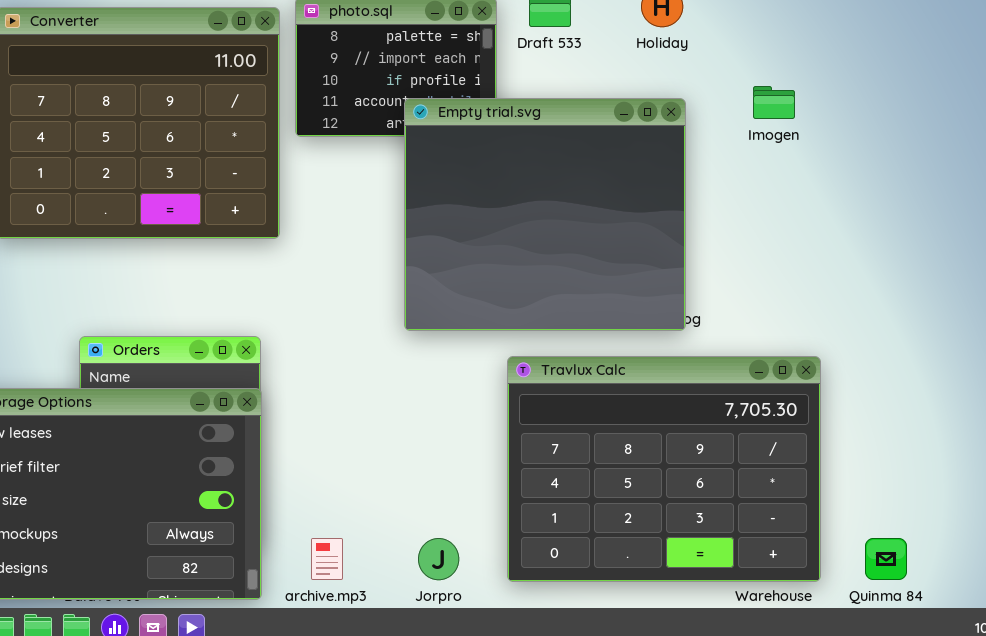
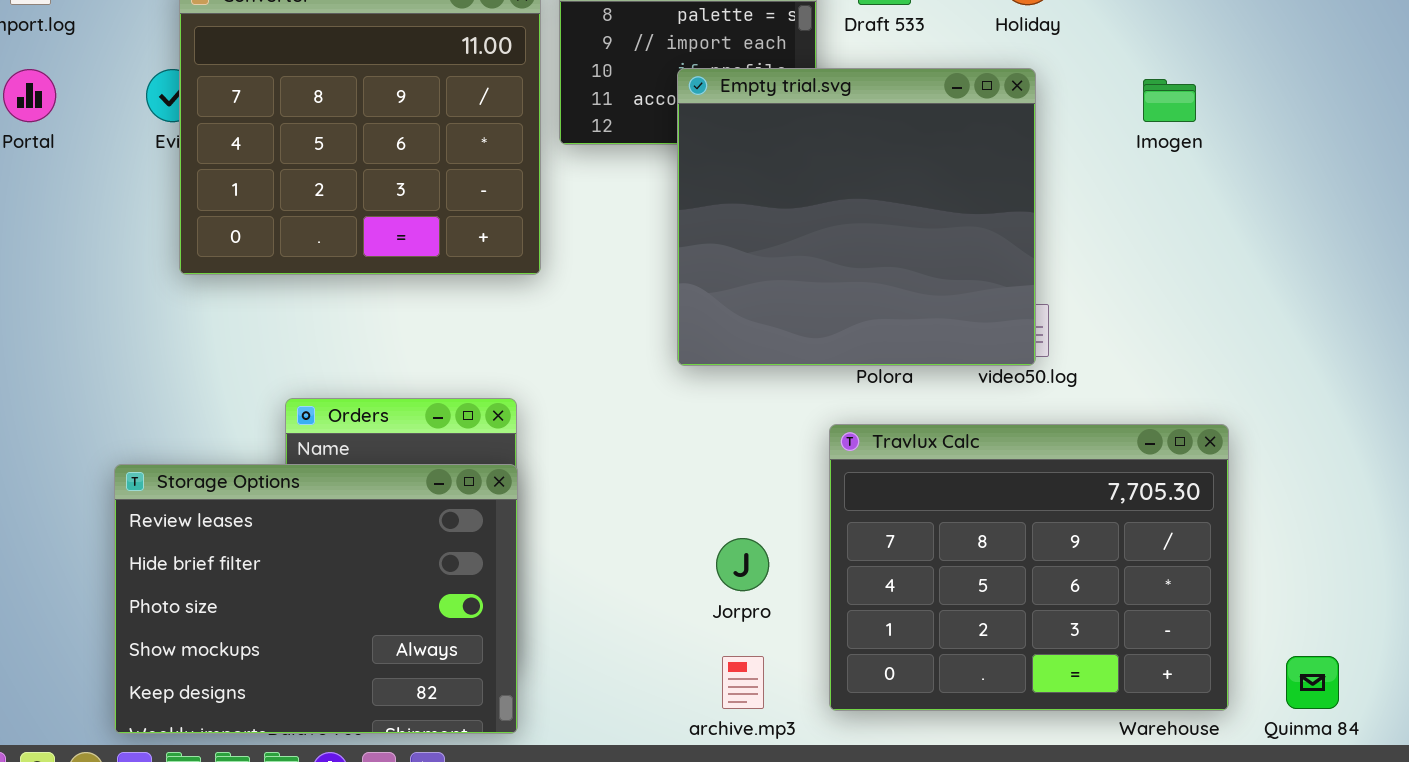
Empty trial.svg: [404,98,686,331] -> [677,68,1036,366], moved
archive.mp3: [311,538,343,580] -> [722,656,764,709], moved
Jorpro: [418,538,459,580] -> [716,538,769,591], moved

